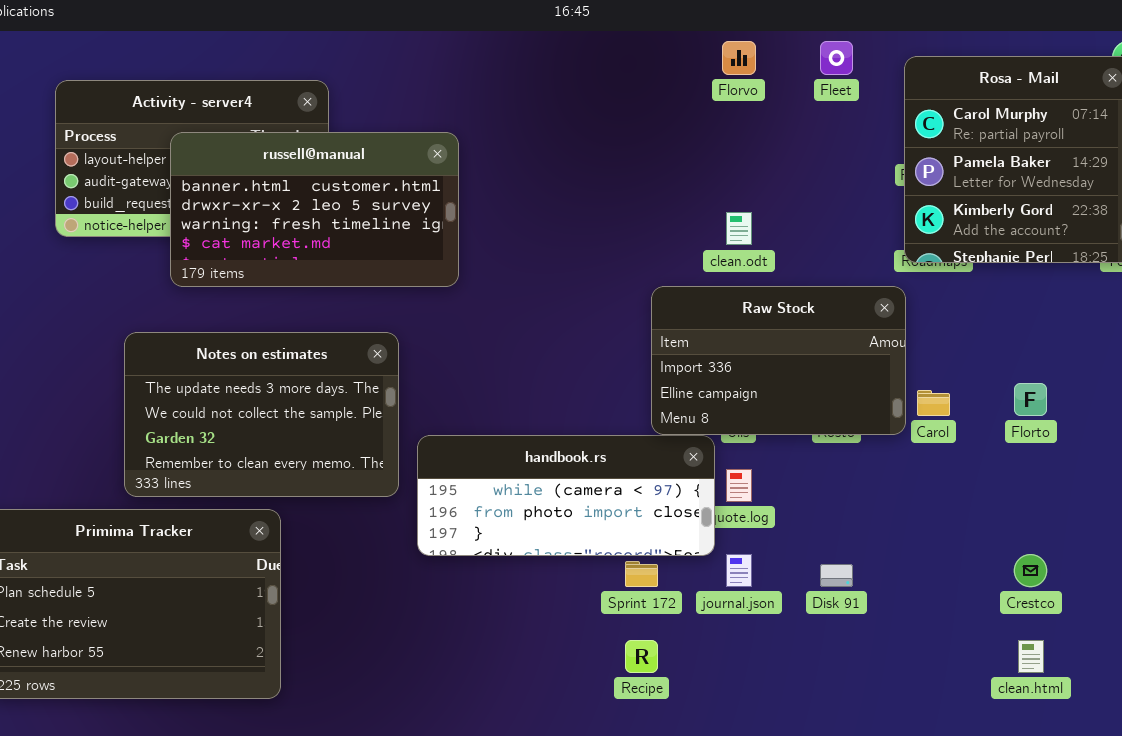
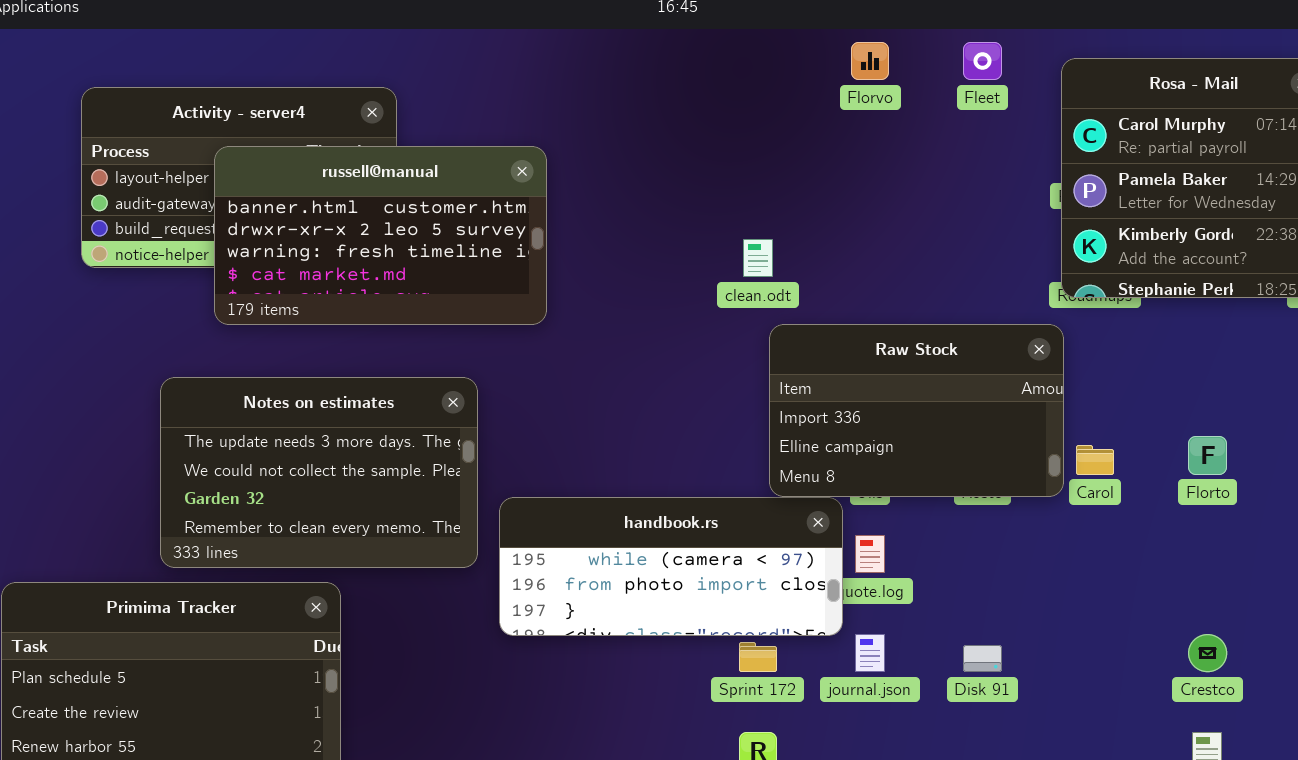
clean.odt: [726,212,752,245] -> [743,239,773,277], moved

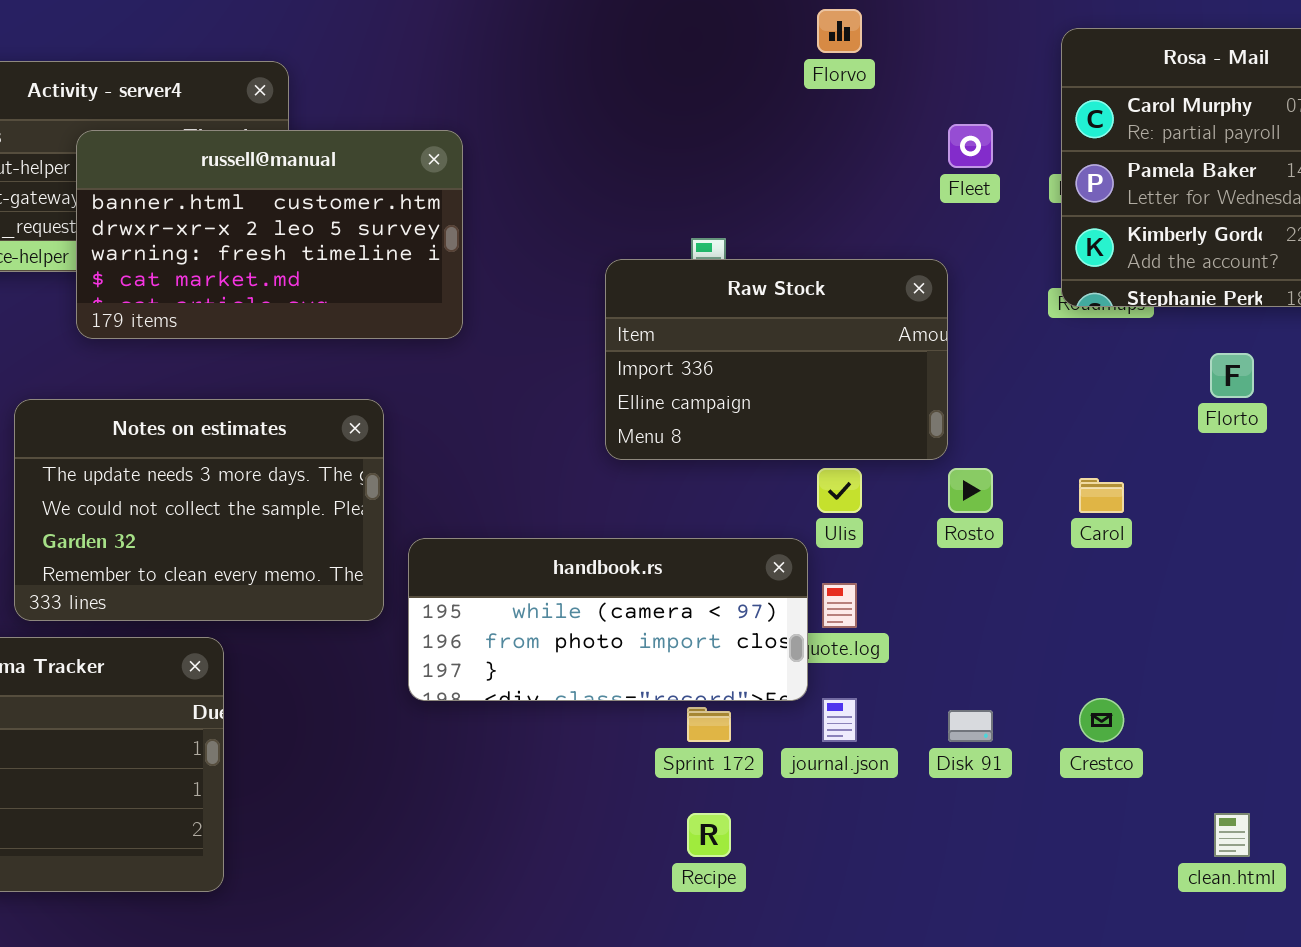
Fleet: [963,42,1002,80] -> [948,124,993,168], moved
Raw Stock: [769,324,1064,497] -> [605,259,948,460], moved
Florto: [1188,436,1227,475] -> [1210,353,1254,398], moved
Crestco: [1188,634,1227,672] -> [1079,698,1124,742], moved

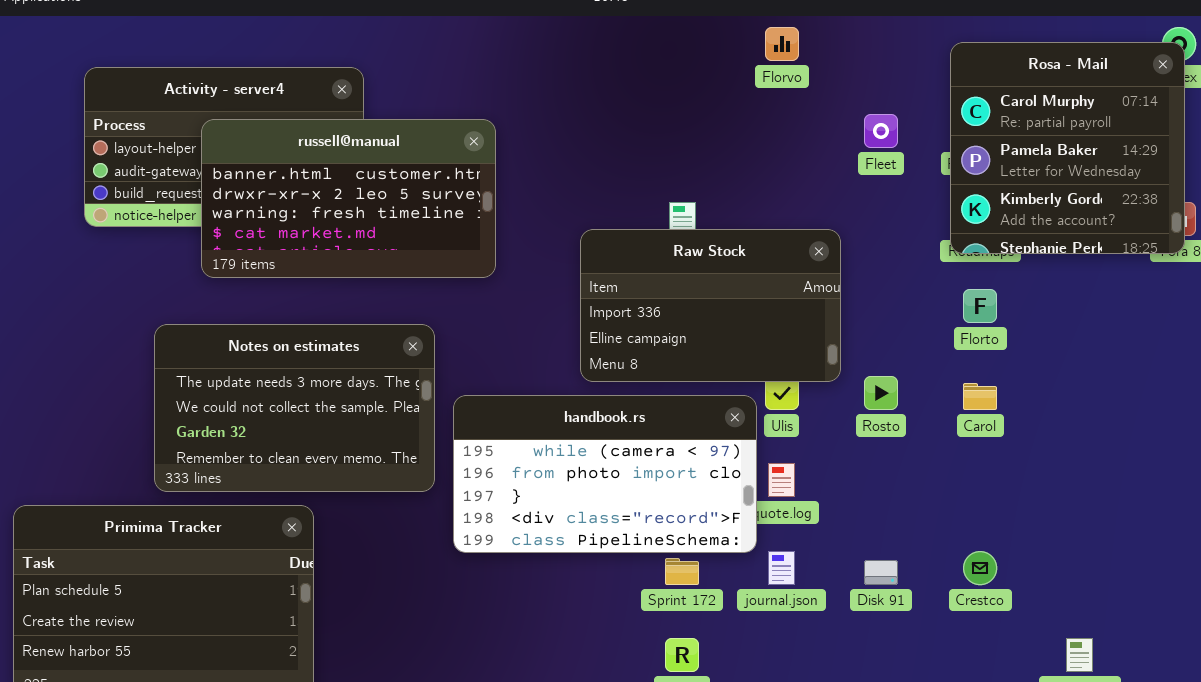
Raw Stock: [605,259,948,460] -> [580,229,841,382], moved
Florto: [1210,353,1254,398] -> [963,289,997,323], moved
handbook.rs: [408,538,808,701] -> [453,395,757,553], resized

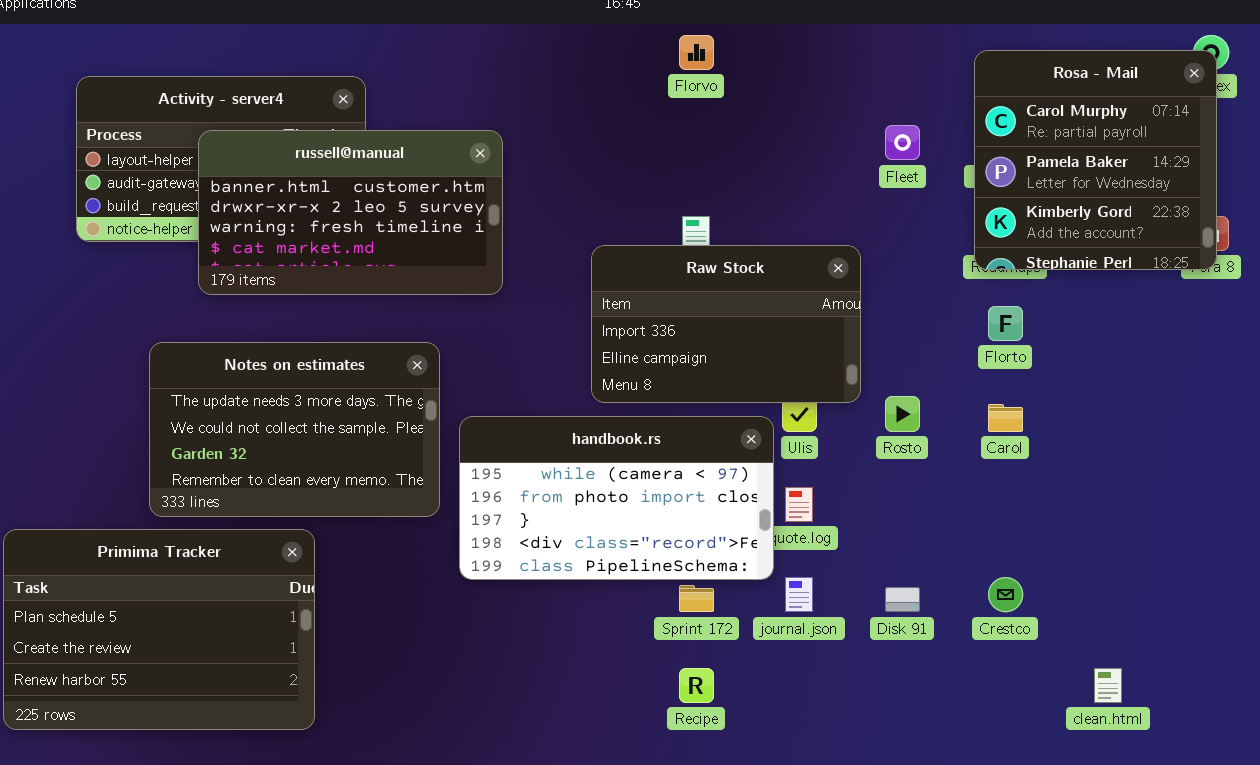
Florvo: [765,27,799,61] -> [679,35,714,70], moved

